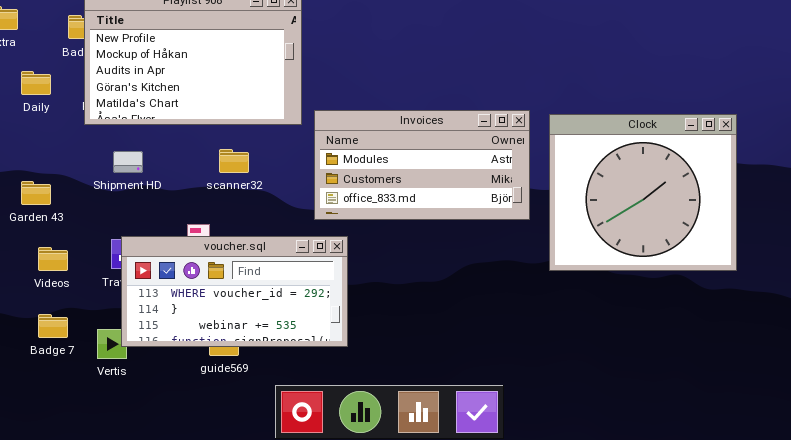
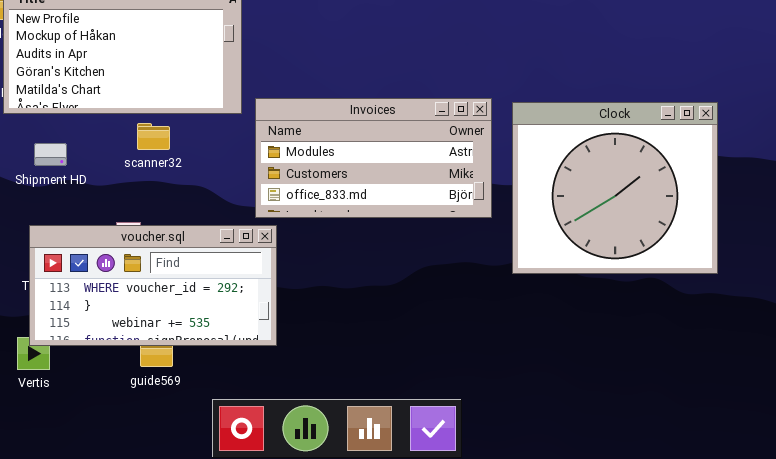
scanner32: [219,149,249,173] -> [137,123,170,150], moved
voucher.sql: [121,236,348,347] -> [29,225,277,346], moved

